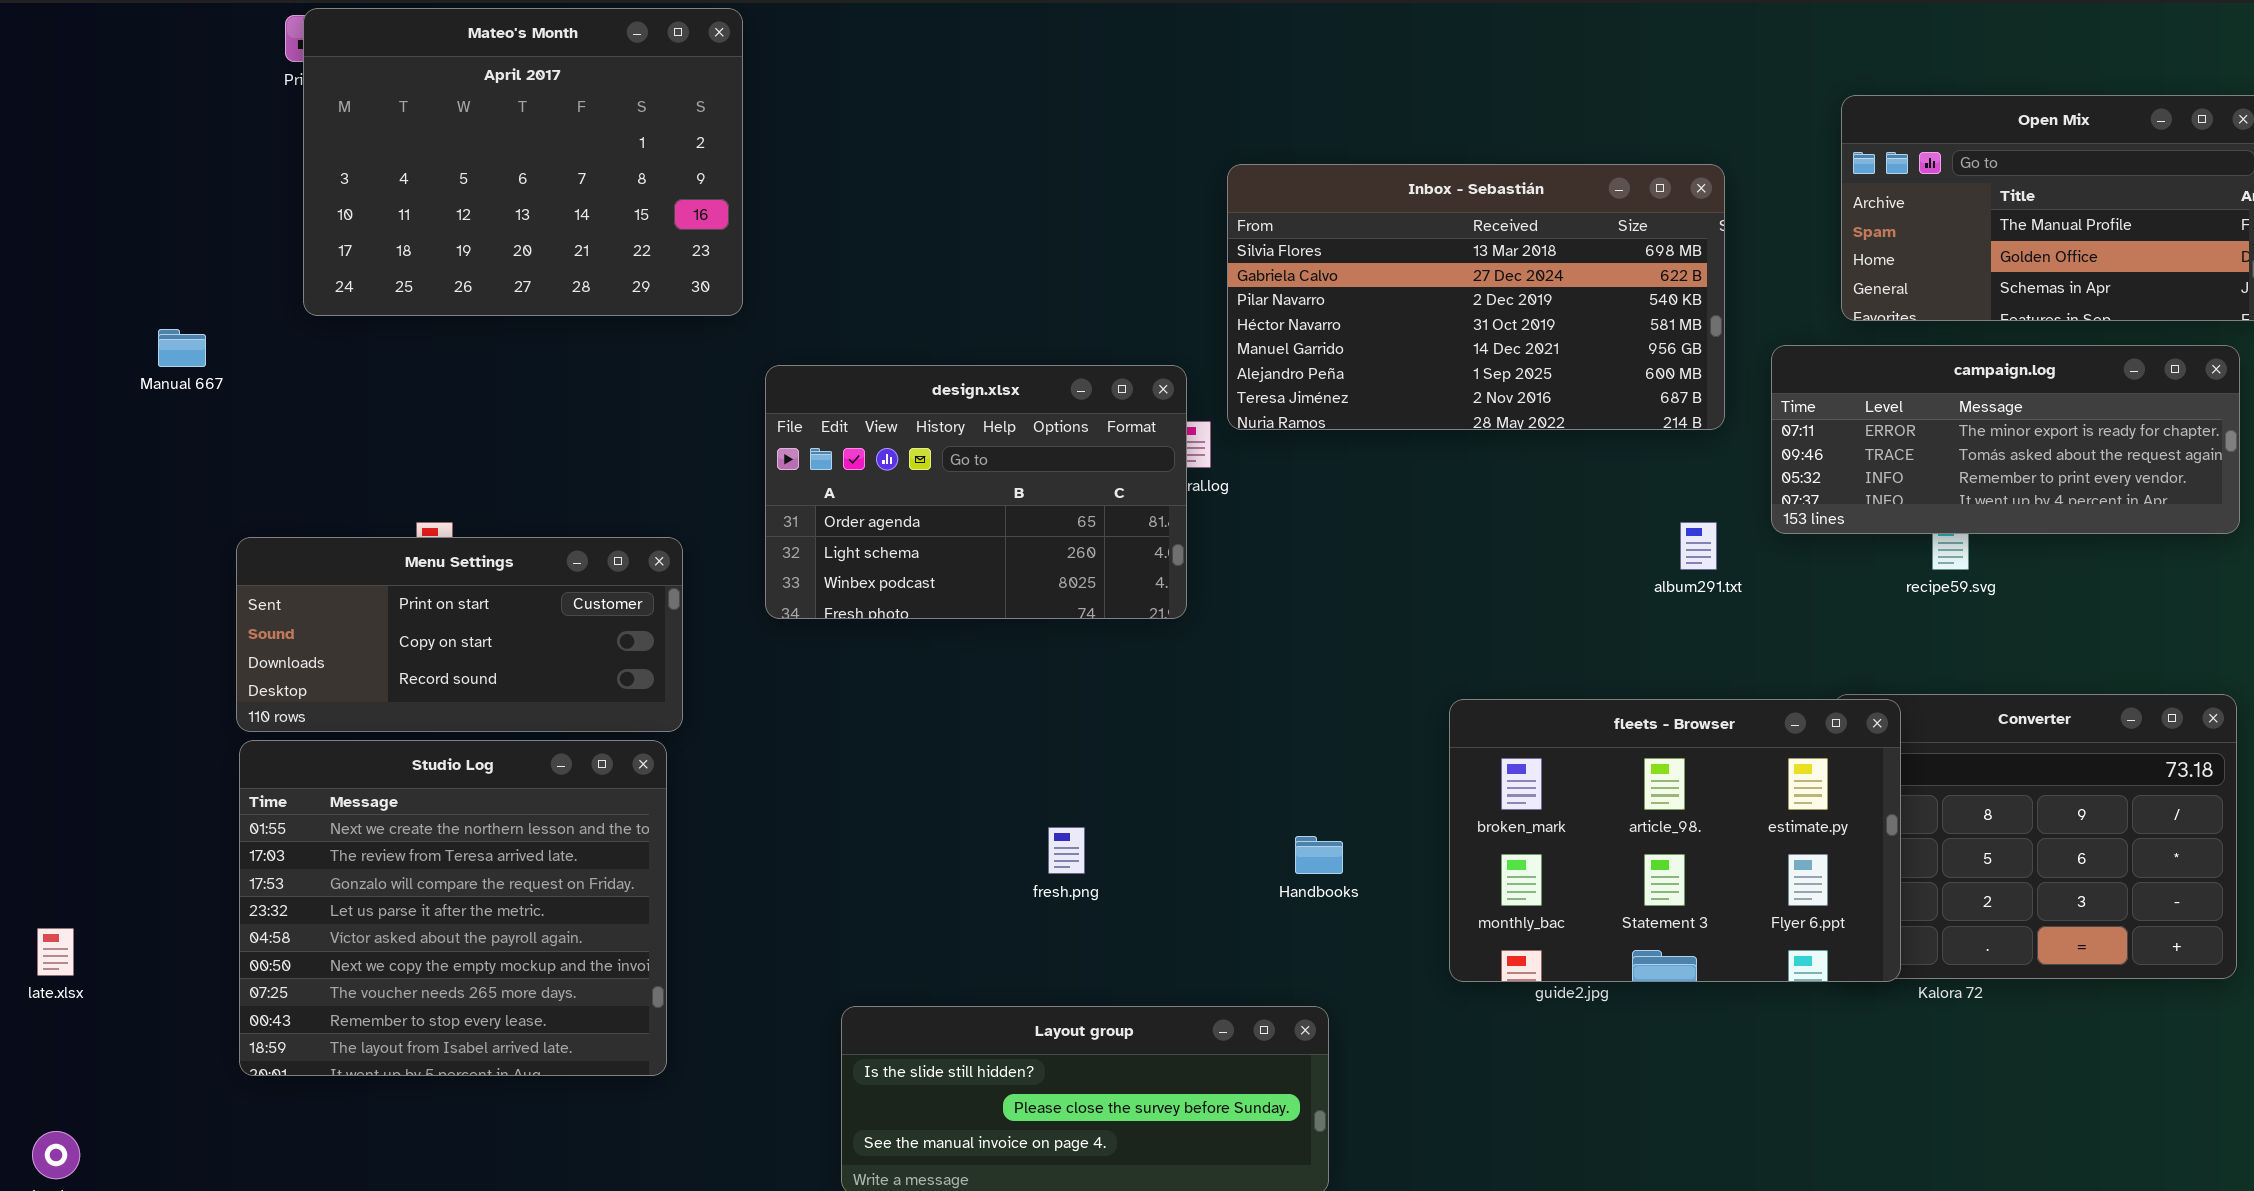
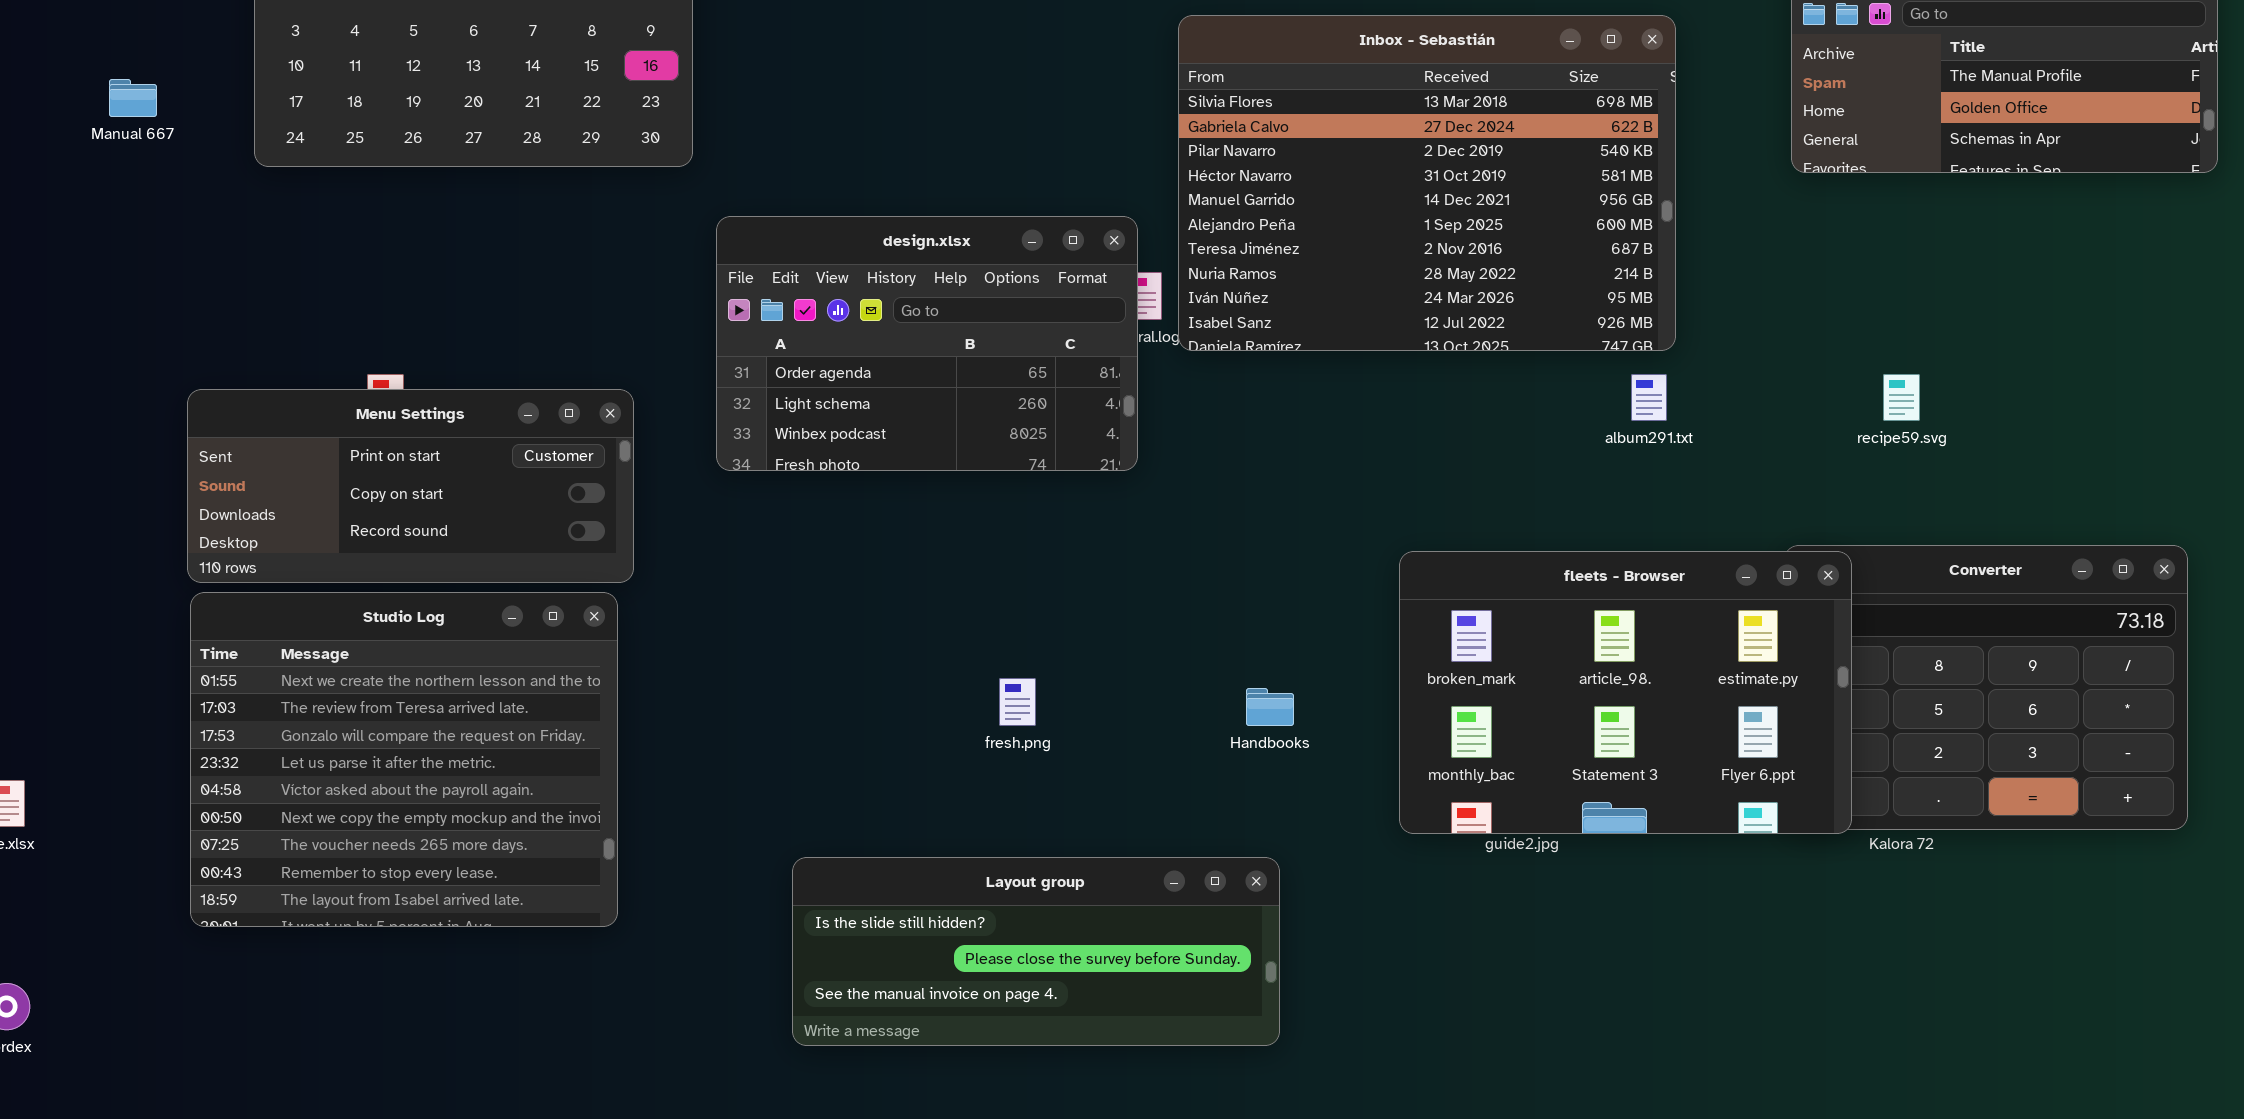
Inbox - Sebastián: [1227,164,1725,430] -> [1178,15,1676,351], resized
Manual 667: [158,329,206,367] -> [109,79,157,117], moved
campaign.log: [1771,345,2240,534] -> none, closed

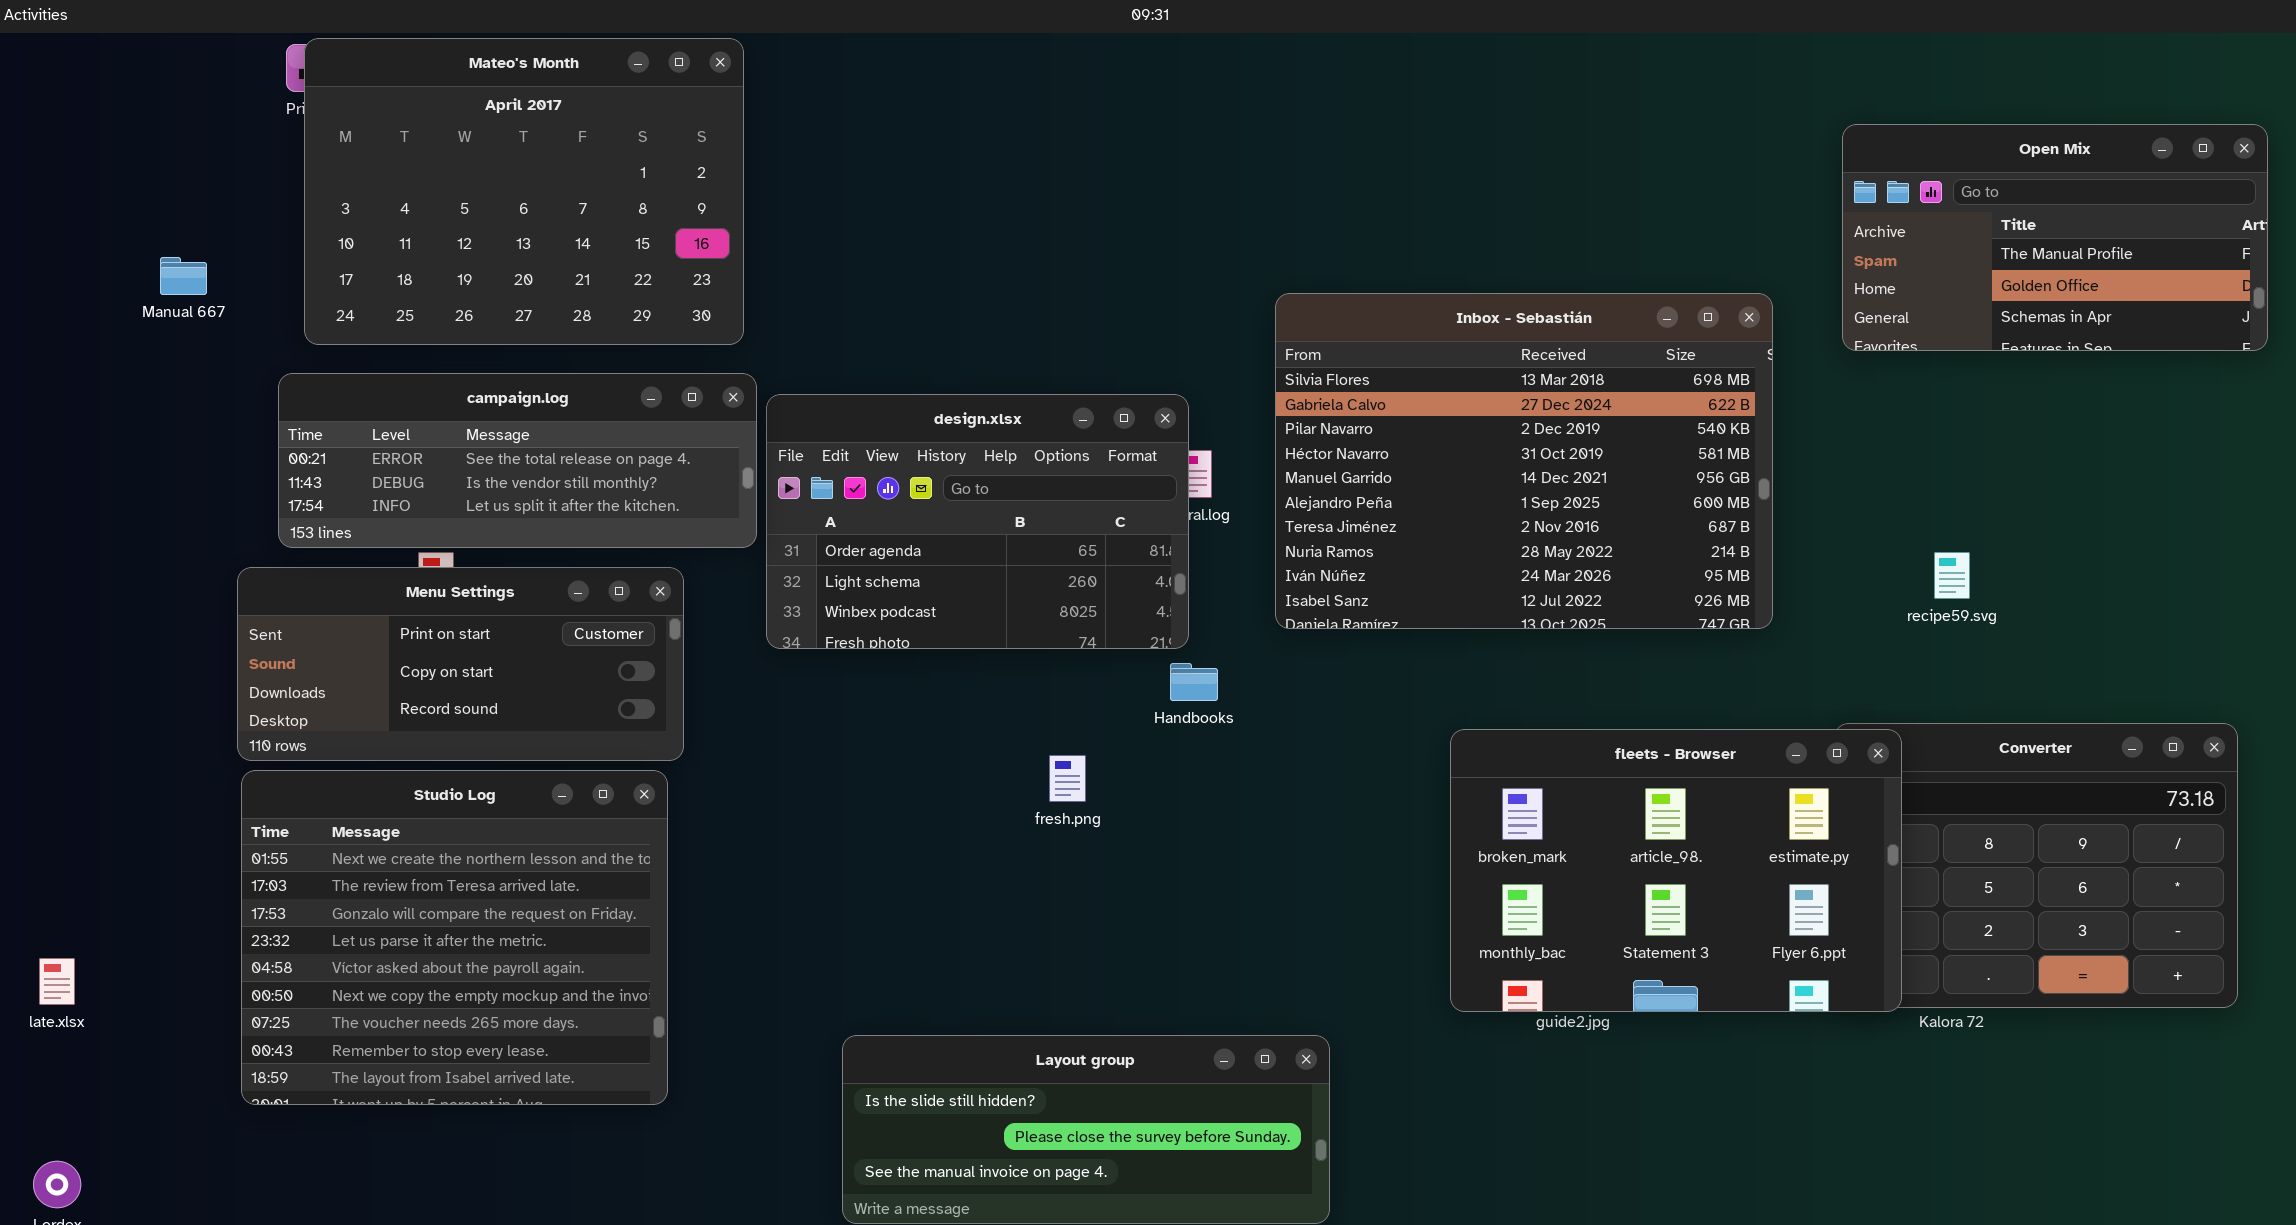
Inbox - Sebastián: [1178,15,1676,351] -> [1275,293,1773,629], moved
campaign.log: none -> [278,373,757,548], opened
fresh.png: [999,678,1036,726] -> [1049,755,1086,802], moved
Handbooks: [1246,688,1294,726] -> [1170,663,1218,701], moved

